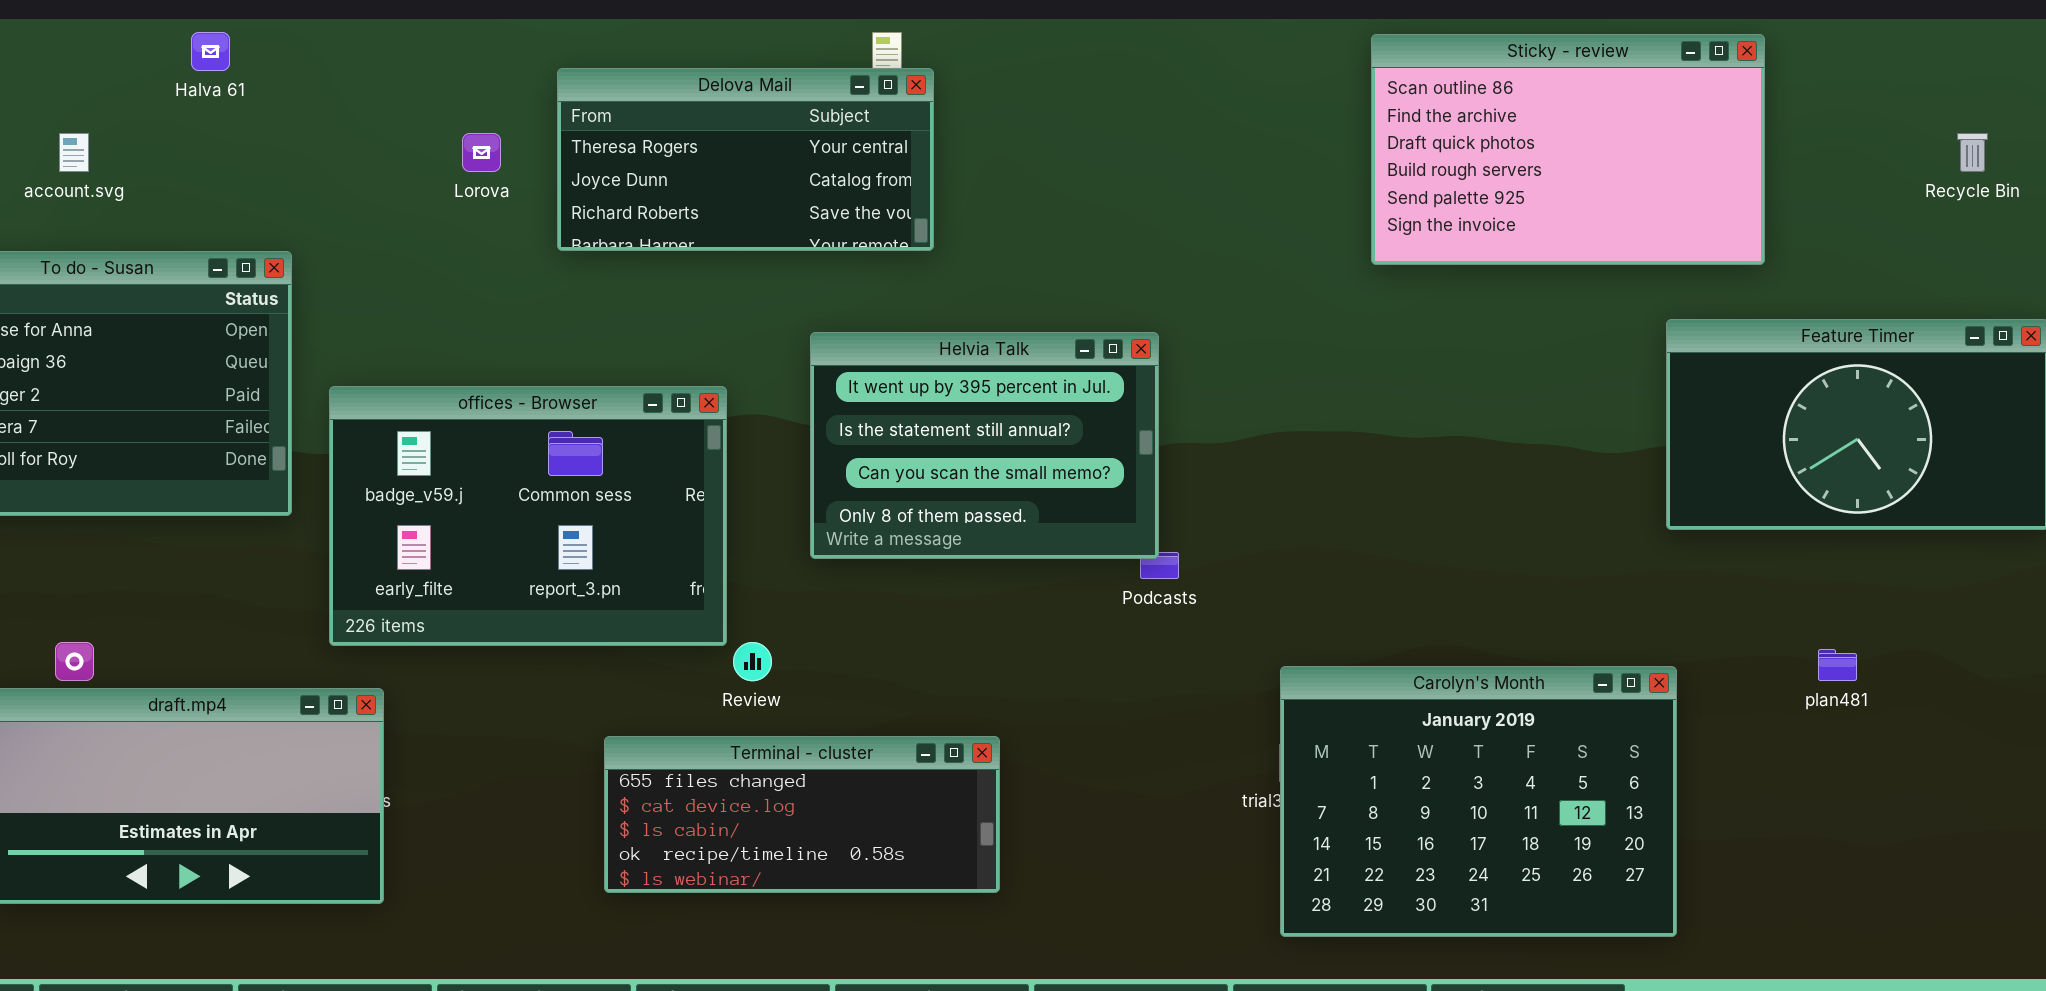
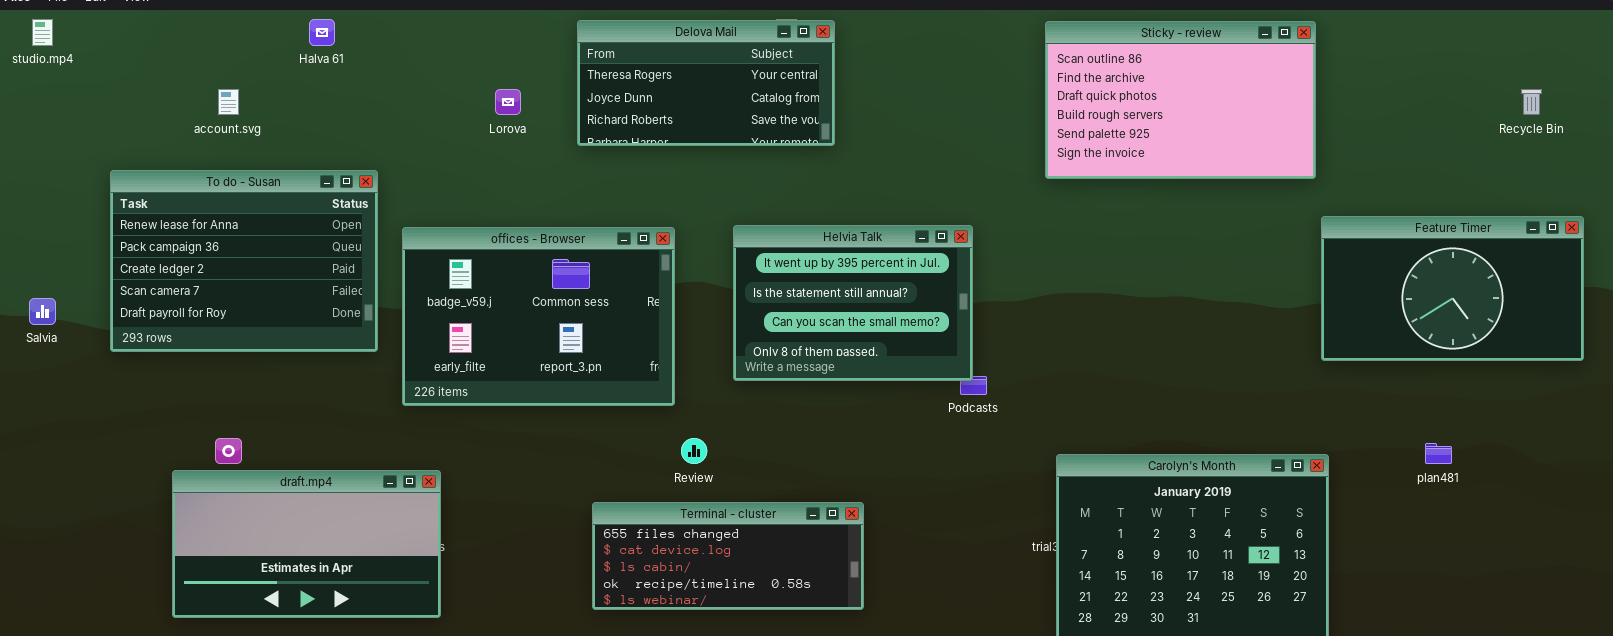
Sticky - review: [1371,34,1765,265] -> [1045,21,1316,179], moved
Delova Mail: [557,68,934,251] -> [577,20,835,146], moved
offices - Browser: [329,386,727,646] -> [402,227,675,406], moved

